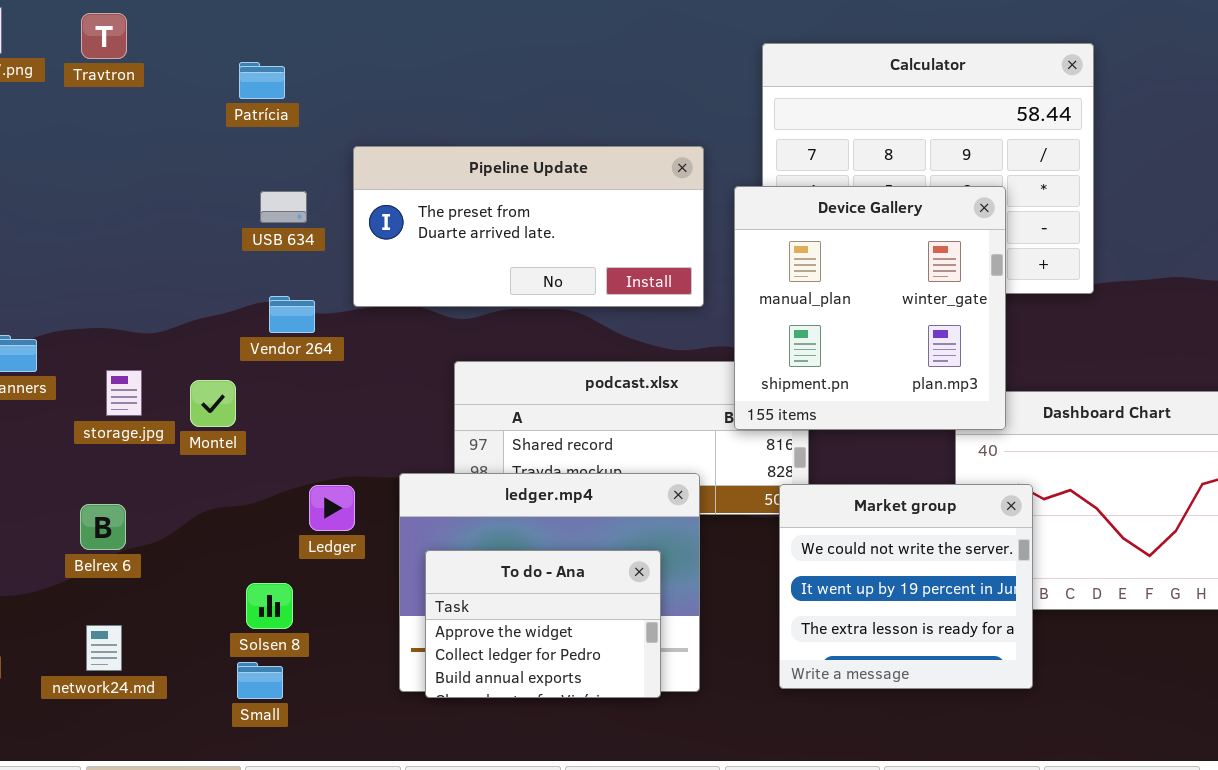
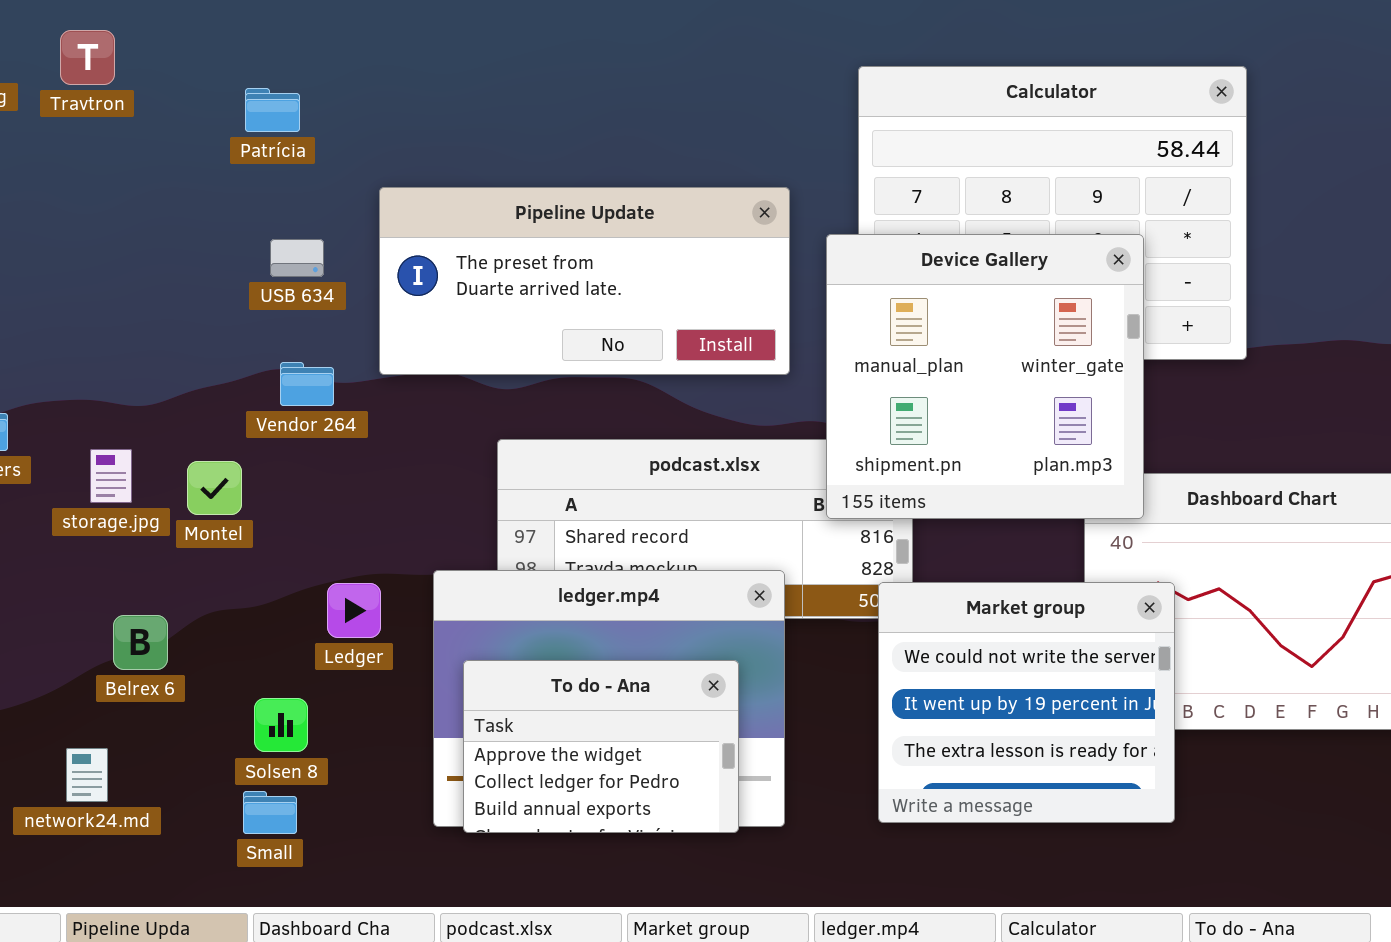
Belrex 6: [80,504,126,550] -> [113,615,168,670], moved

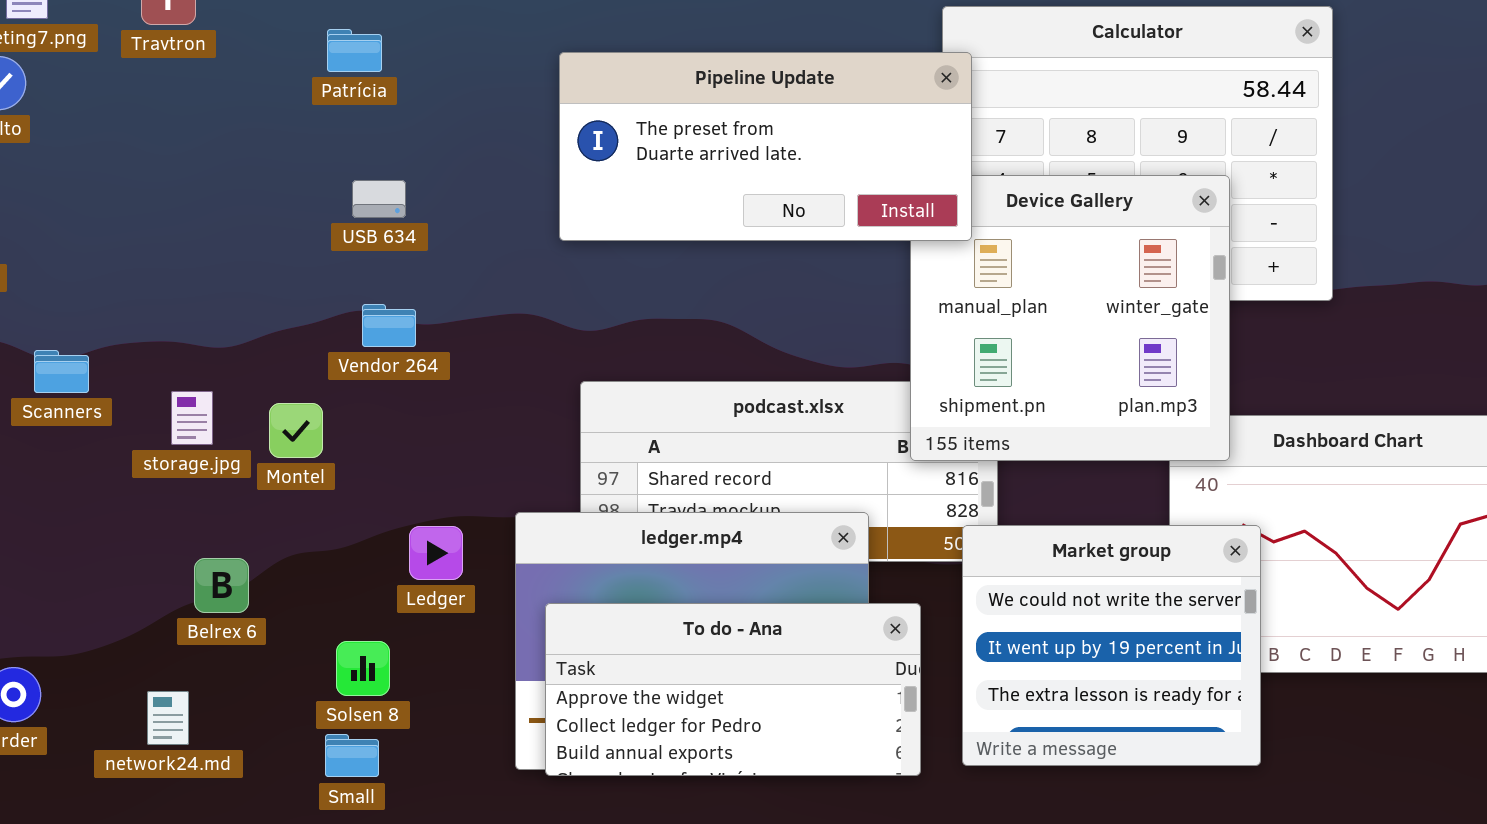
Pipeline Update: [379,187,790,375] -> [559,52,972,241], moved
To do - Ana: [463,660,739,833] -> [545,603,921,776], resized

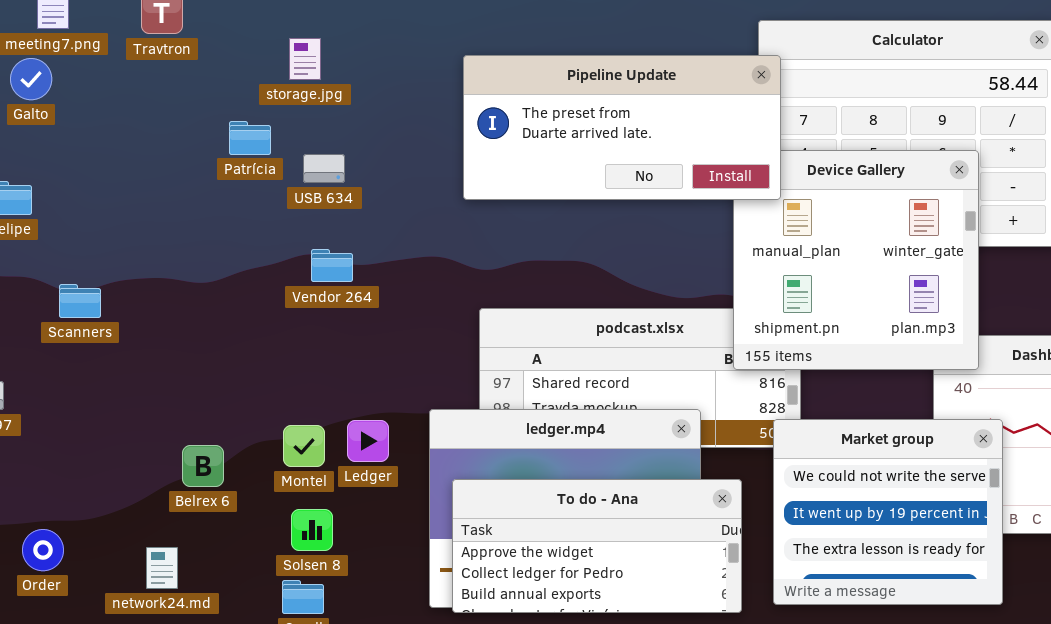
Patrícia: [327,29,382,72] -> [229,121,271,155], moved
storage.jpg: [171,391,213,445] -> [289,38,321,80], moved
Montel: [269,403,323,458] -> [283,425,325,467], moved

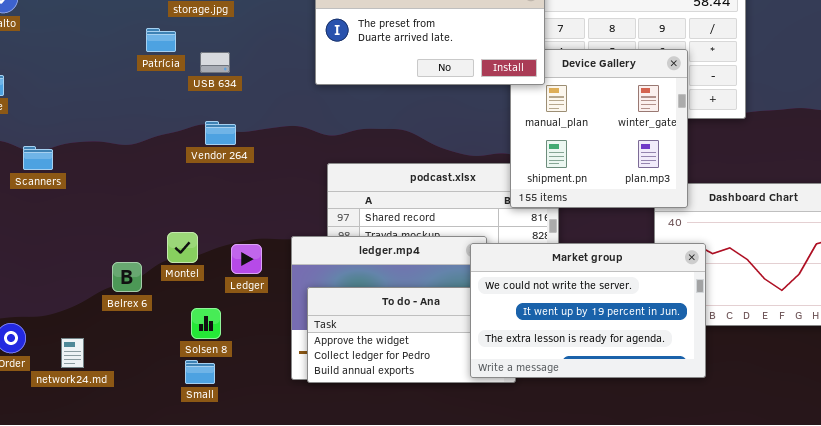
Market group: [773,419,1003,605] -> [470,243,706,378], resized
Montel: [283,425,325,467] -> [167,232,198,263], moved
network24.md: [146,547,178,589] -> [61,338,84,368], moved

